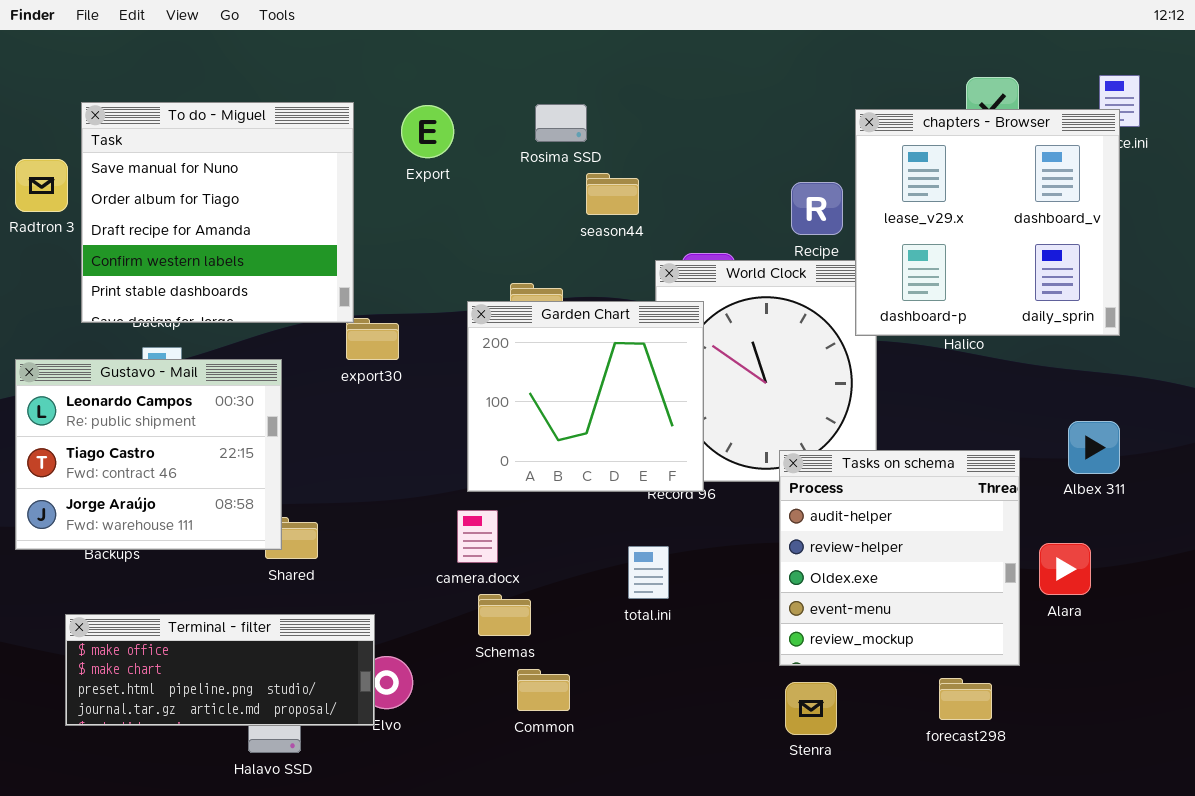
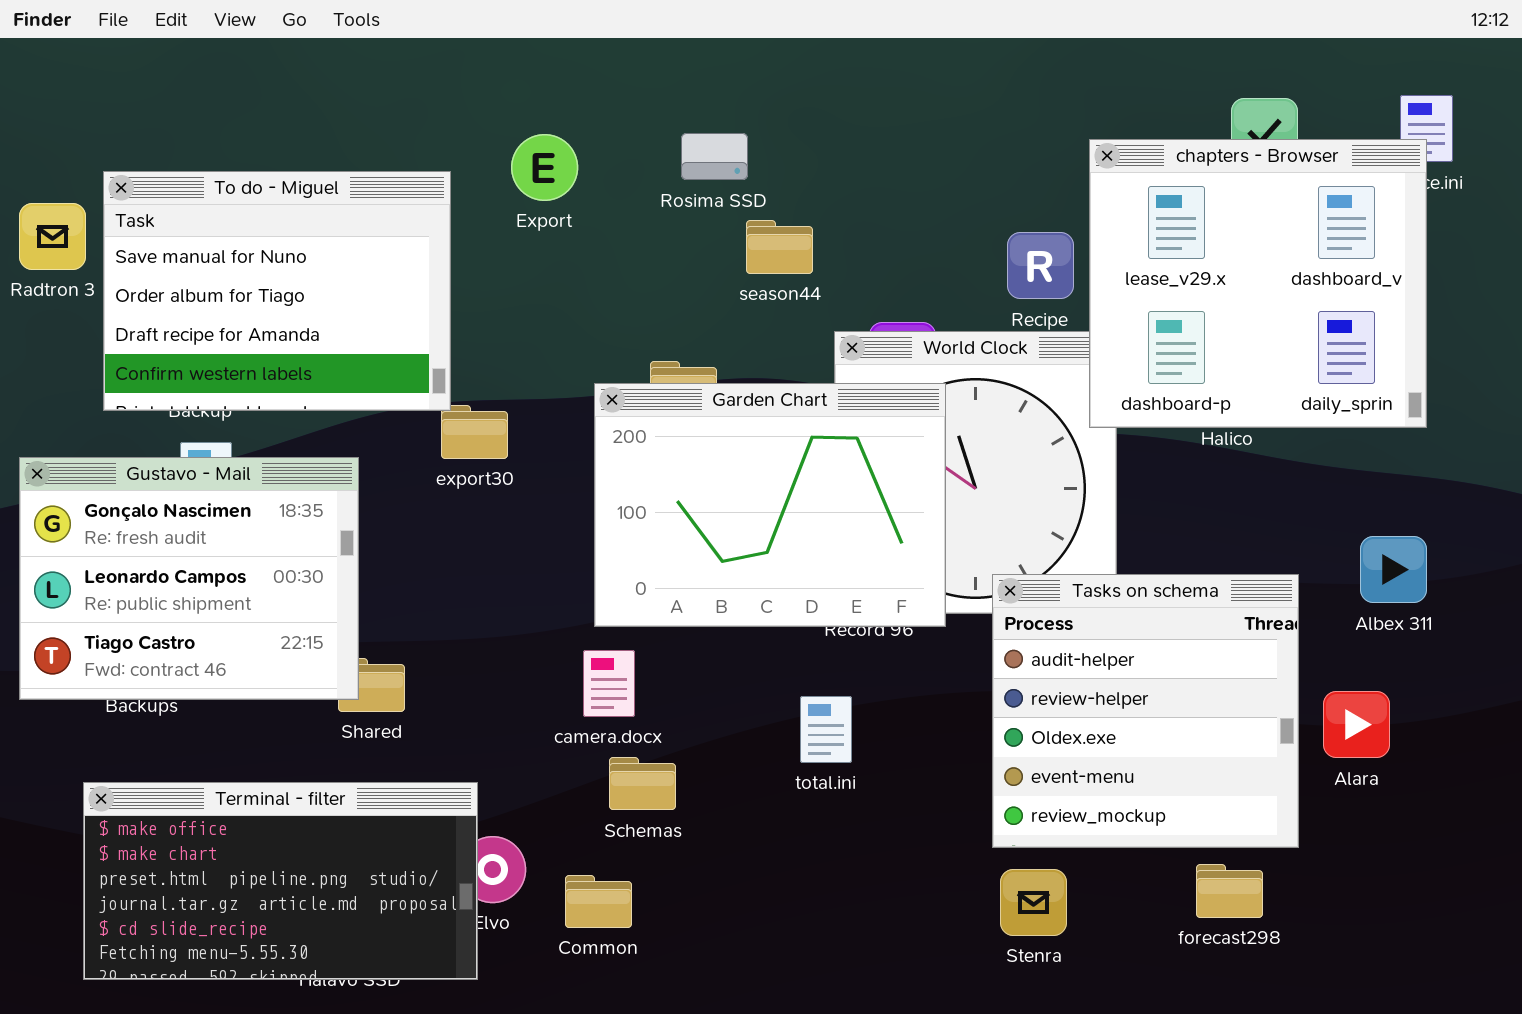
To do - Miguel: [81,102,354,323] -> [103,171,451,411], resized
Garden Chart: [467,301,704,492] -> [594,383,946,627], resized
Gustavo - Mail: [15,359,282,550] -> [19,457,359,700], scrolled up 1 row
Terminal - filter: [65,614,375,726] -> [83,782,478,980], resized
Common: [517,669,570,711] -> [565,875,632,928], moved

